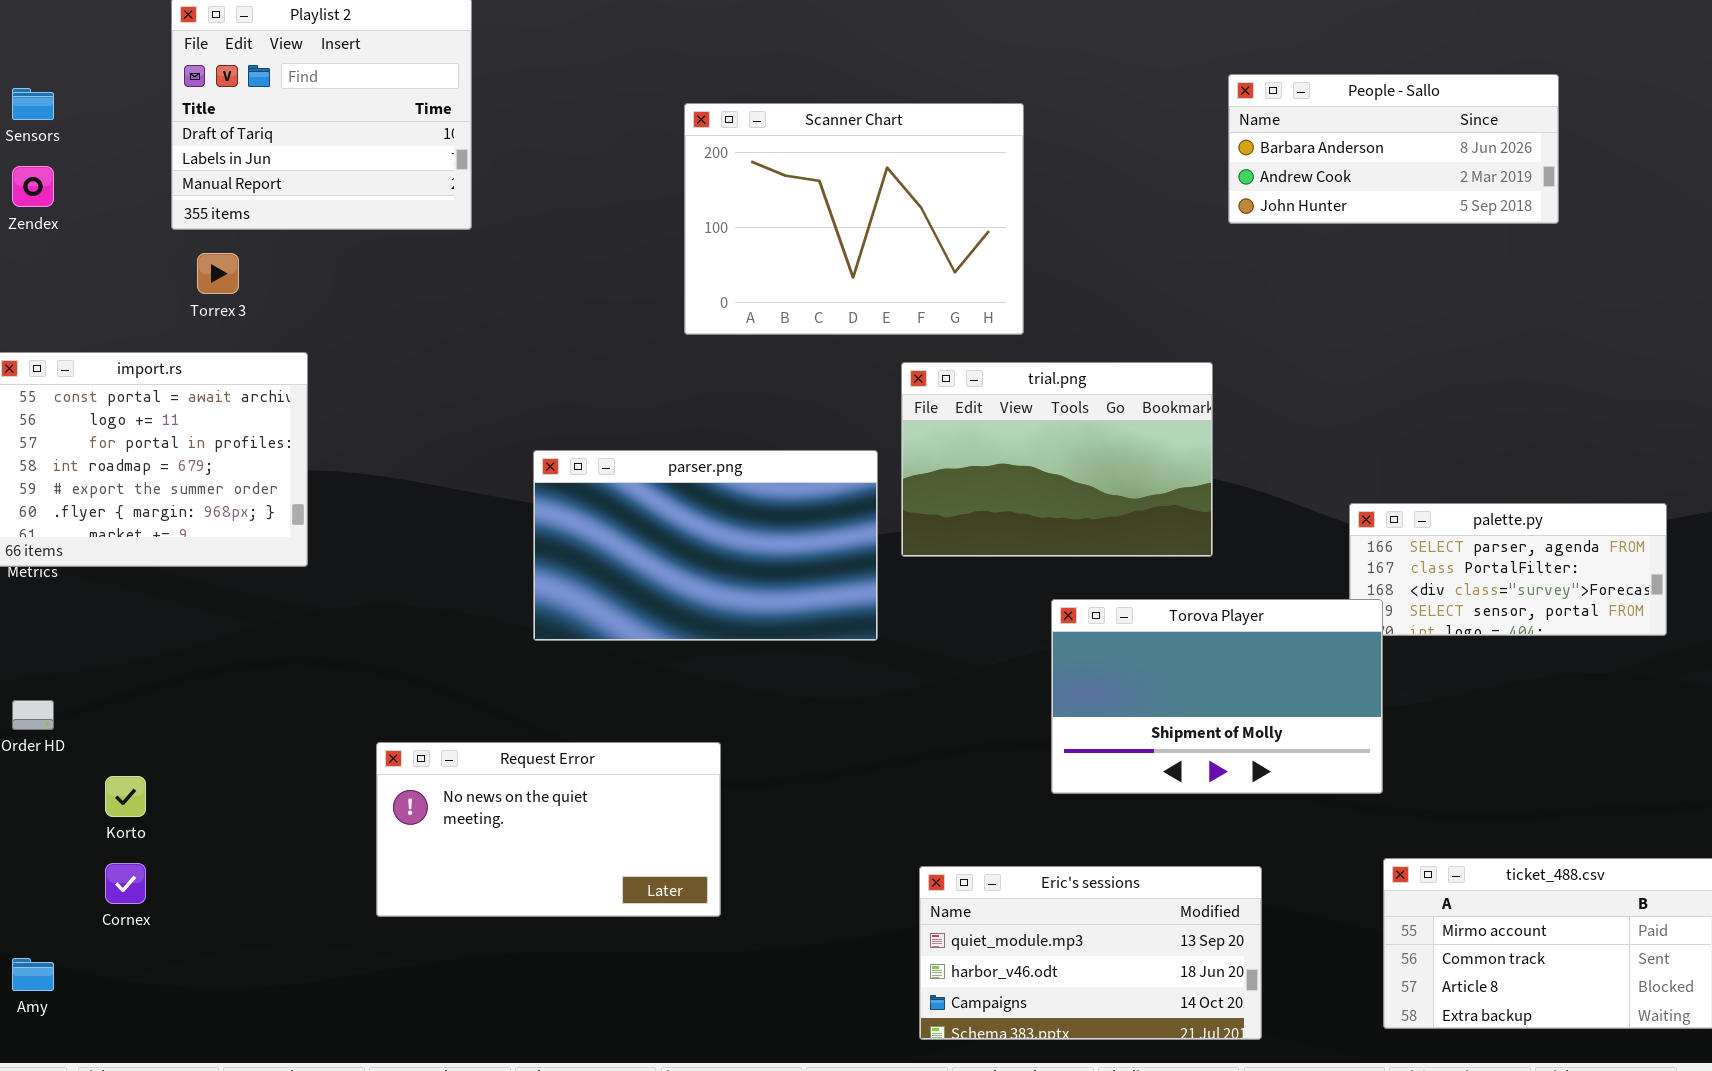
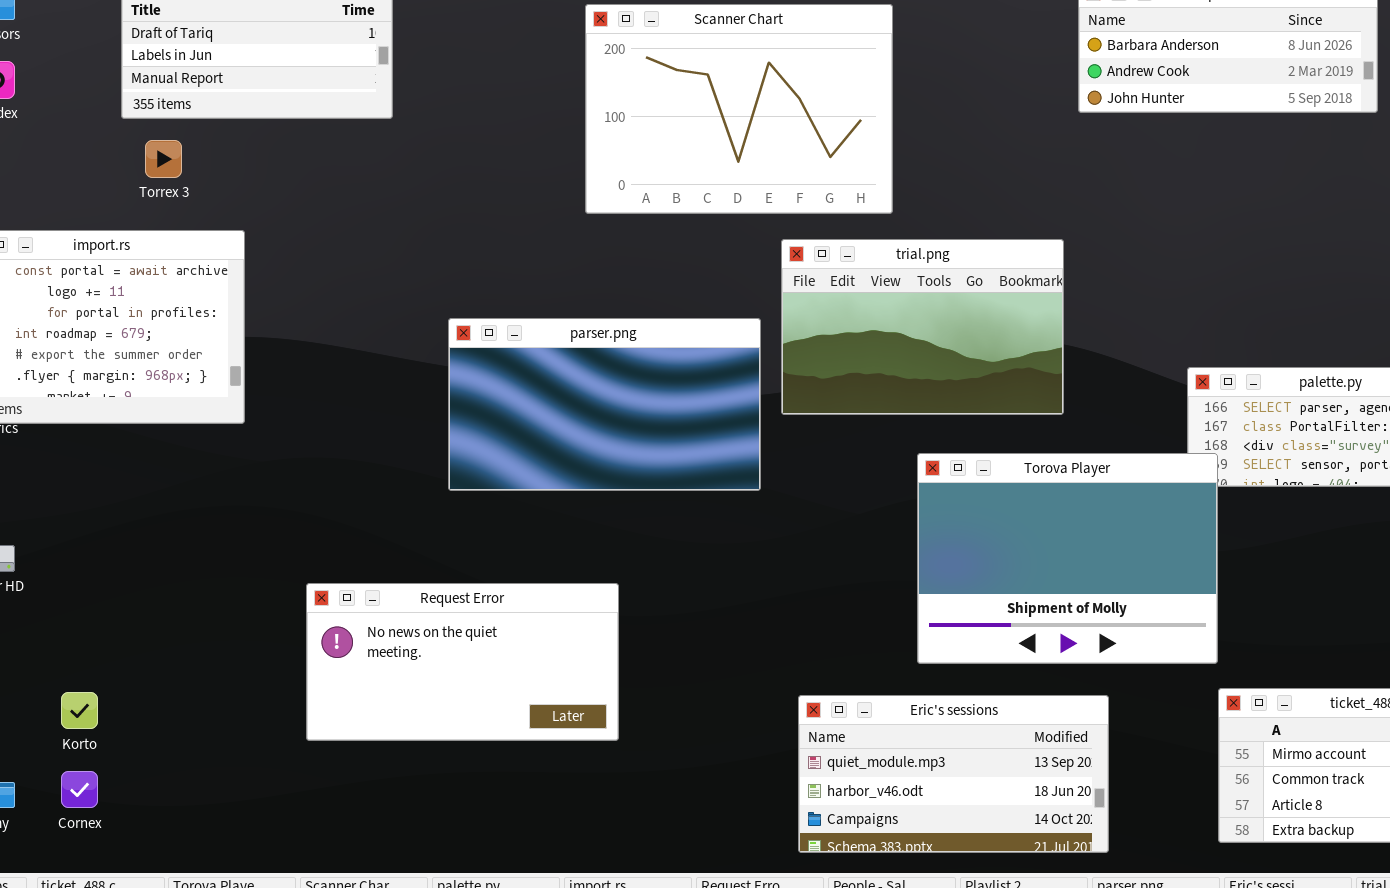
Torova Player: [1051,599,1383,794] -> [917,453,1218,664], resized
Korto: [105,776,146,817] -> [61,692,98,729], moved
Cornex: [105,863,146,904] -> [61,771,98,808], moved

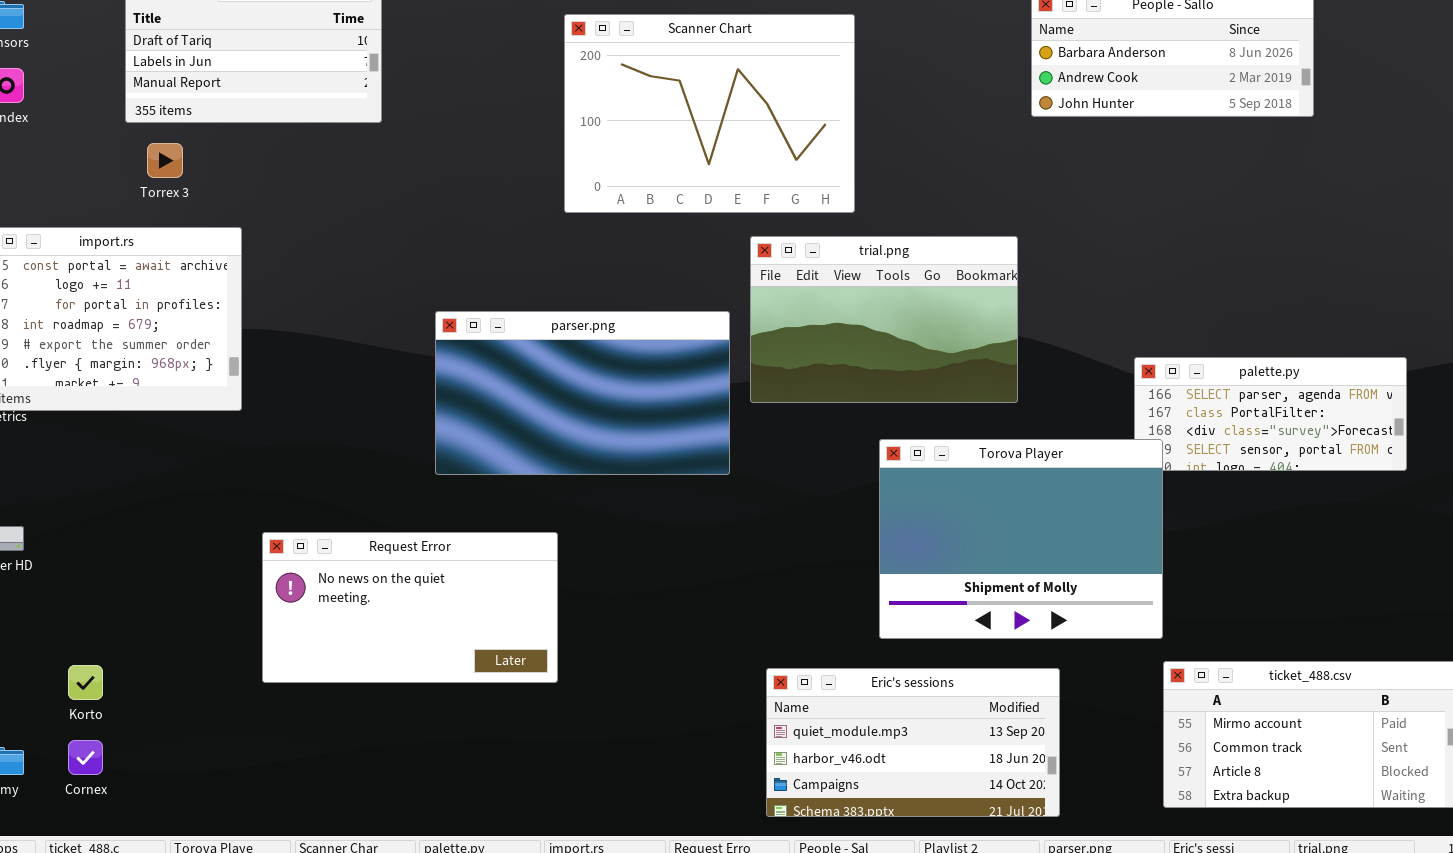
Request Error: [306,583,619,741] -> [262,532,558,683], moved

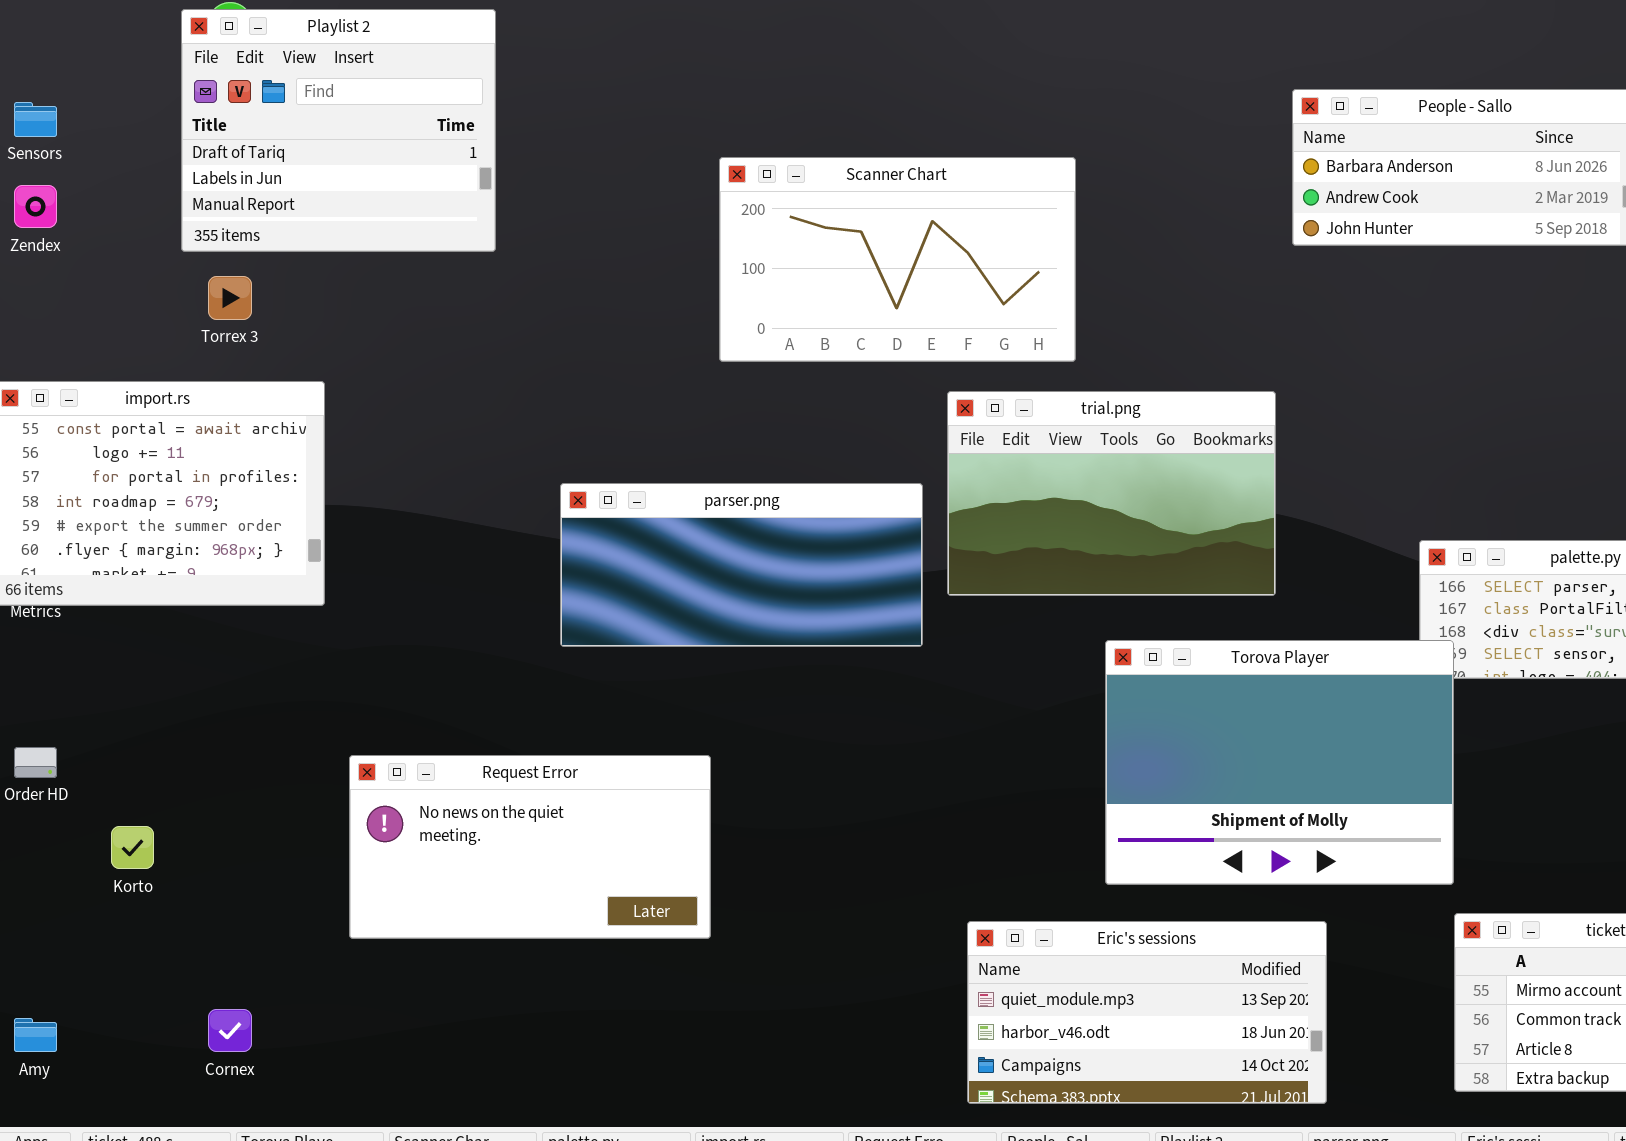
Scanner Chart: [564,14,855,213] -> [719,157,1076,362], resized
parser.png: [435,311,730,475] -> [560,483,923,647], resized
Korto: [68,665,103,700] -> [111,826,154,869], moved
Cornex: [68,740,103,775] -> [208,1009,252,1052], moved

